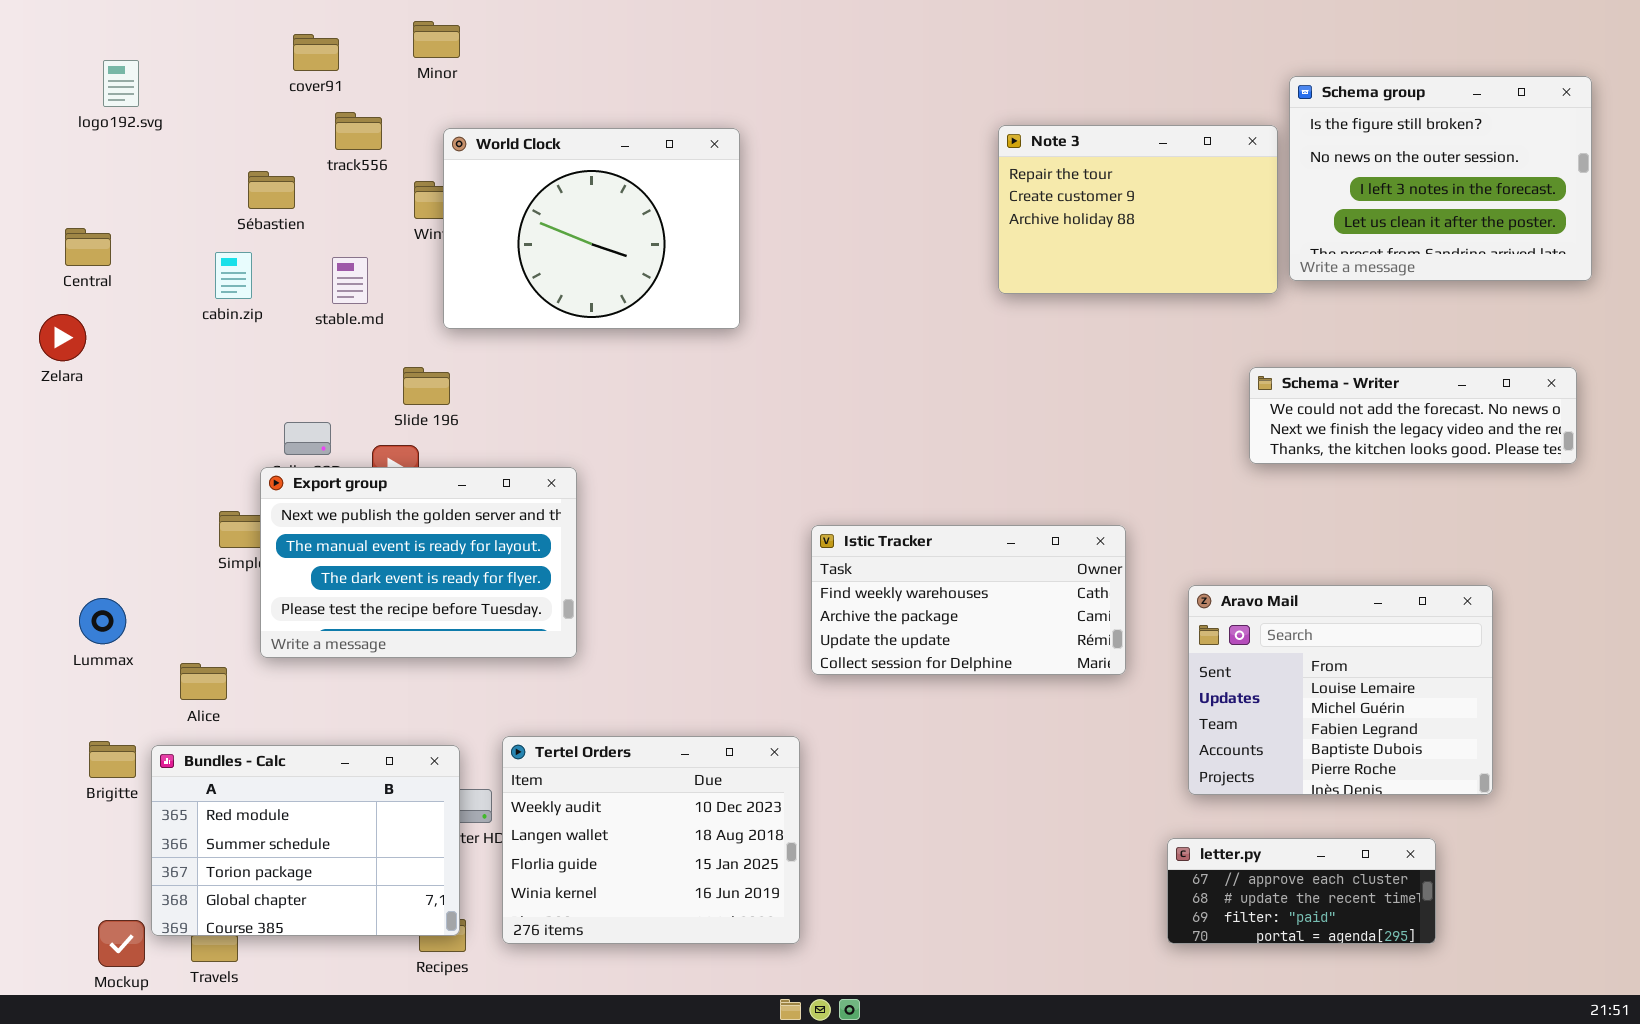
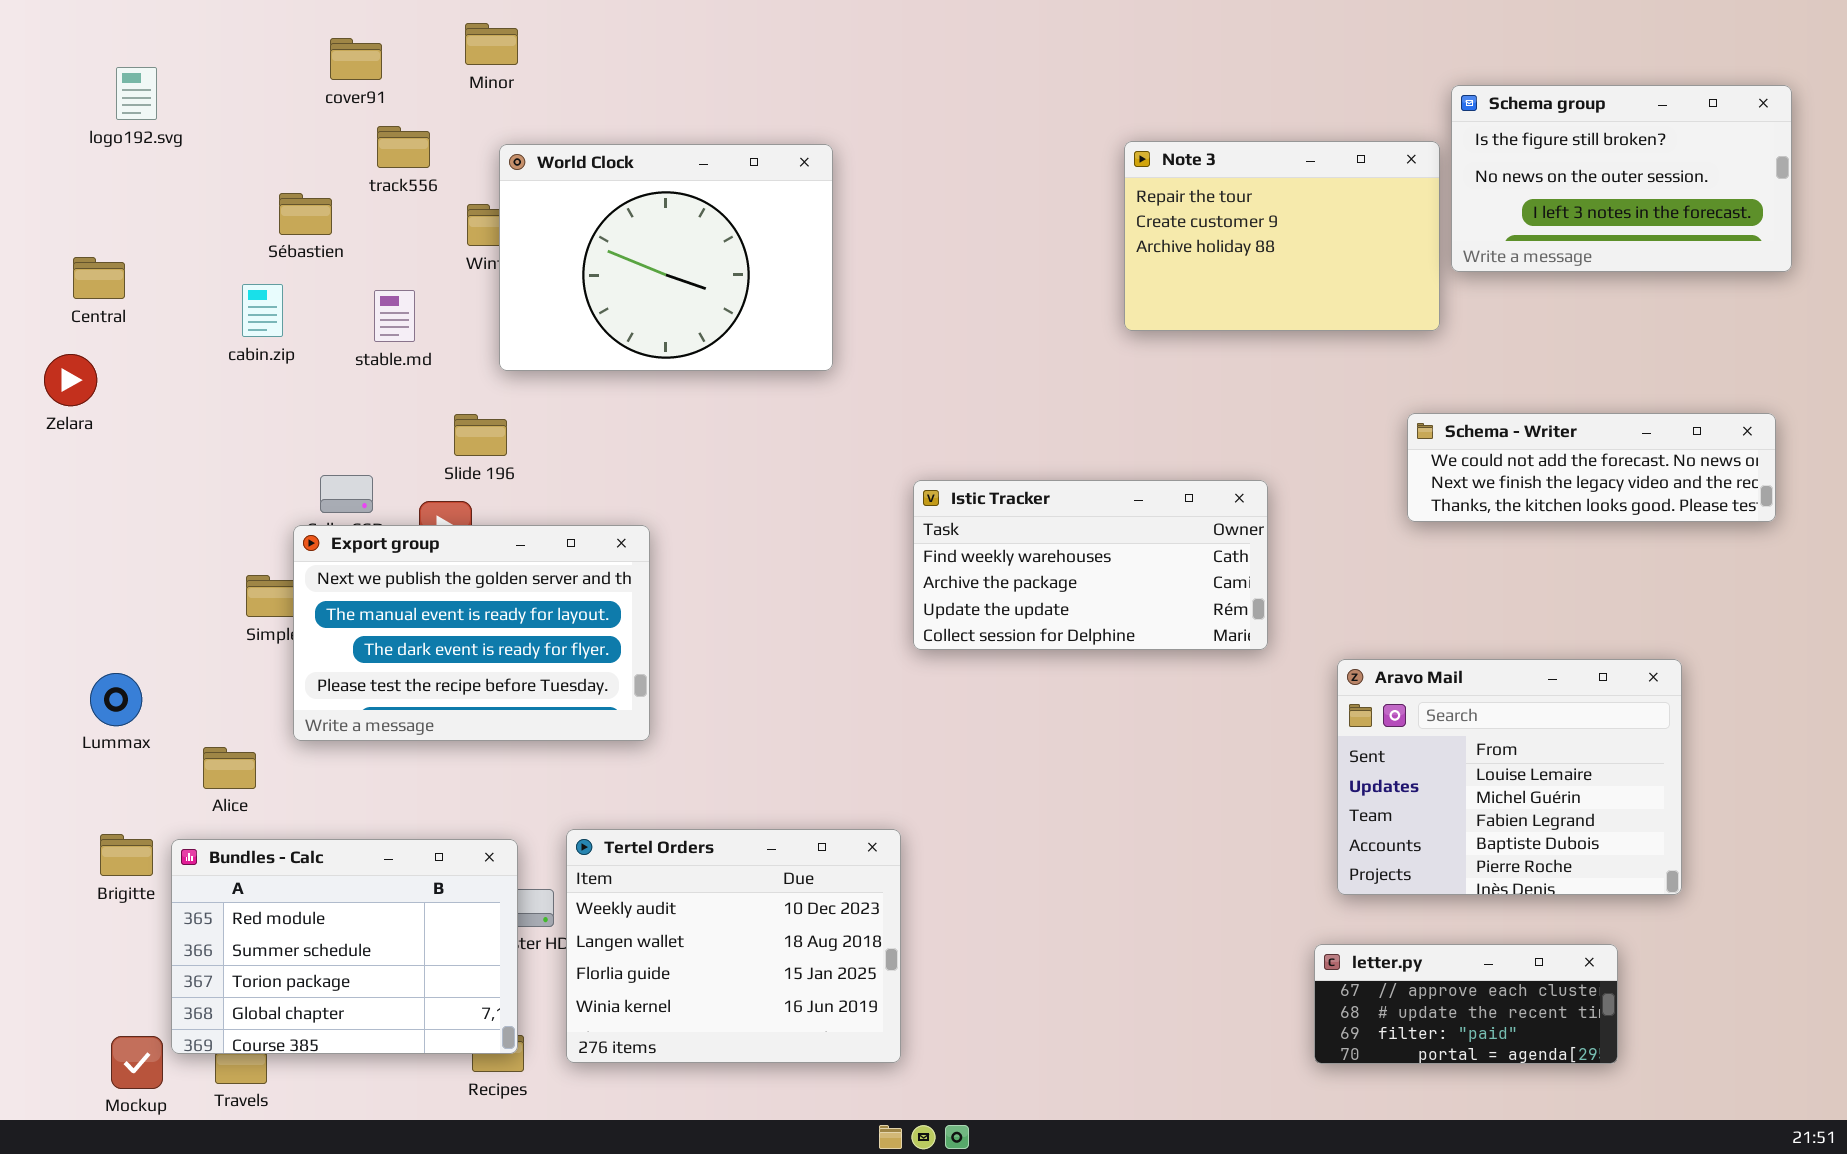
Schema group: [1289,76,1592,281] -> [1451,85,1792,272], resized
Istic Tracker: [811,525,1126,675] -> [913,480,1268,650], moved

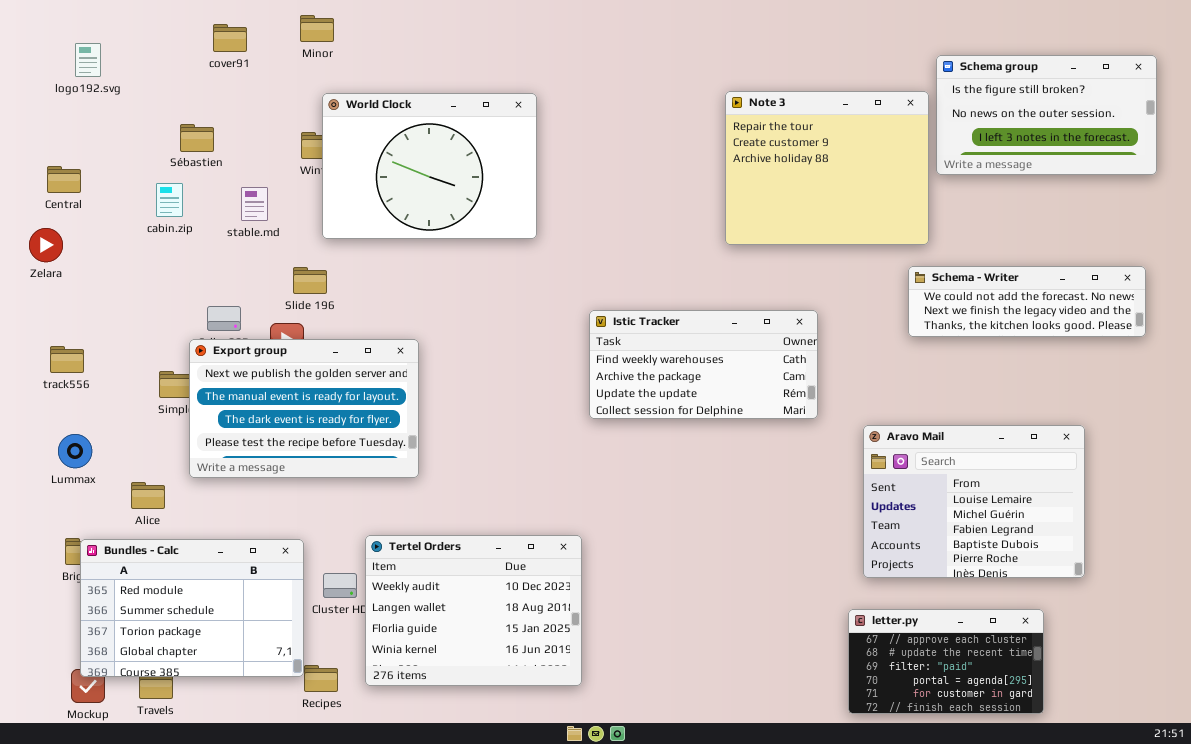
track556: [377,126,430,168] -> [50,346,84,373], moved
Note 3: [1124,141,1440,331] -> [725,91,929,245], resized
Bundles - Calc: [171,839,518,1054] -> [80,539,304,677], moved
letter.py: [1314,944,1618,1064] -> [848,609,1044,714], resized

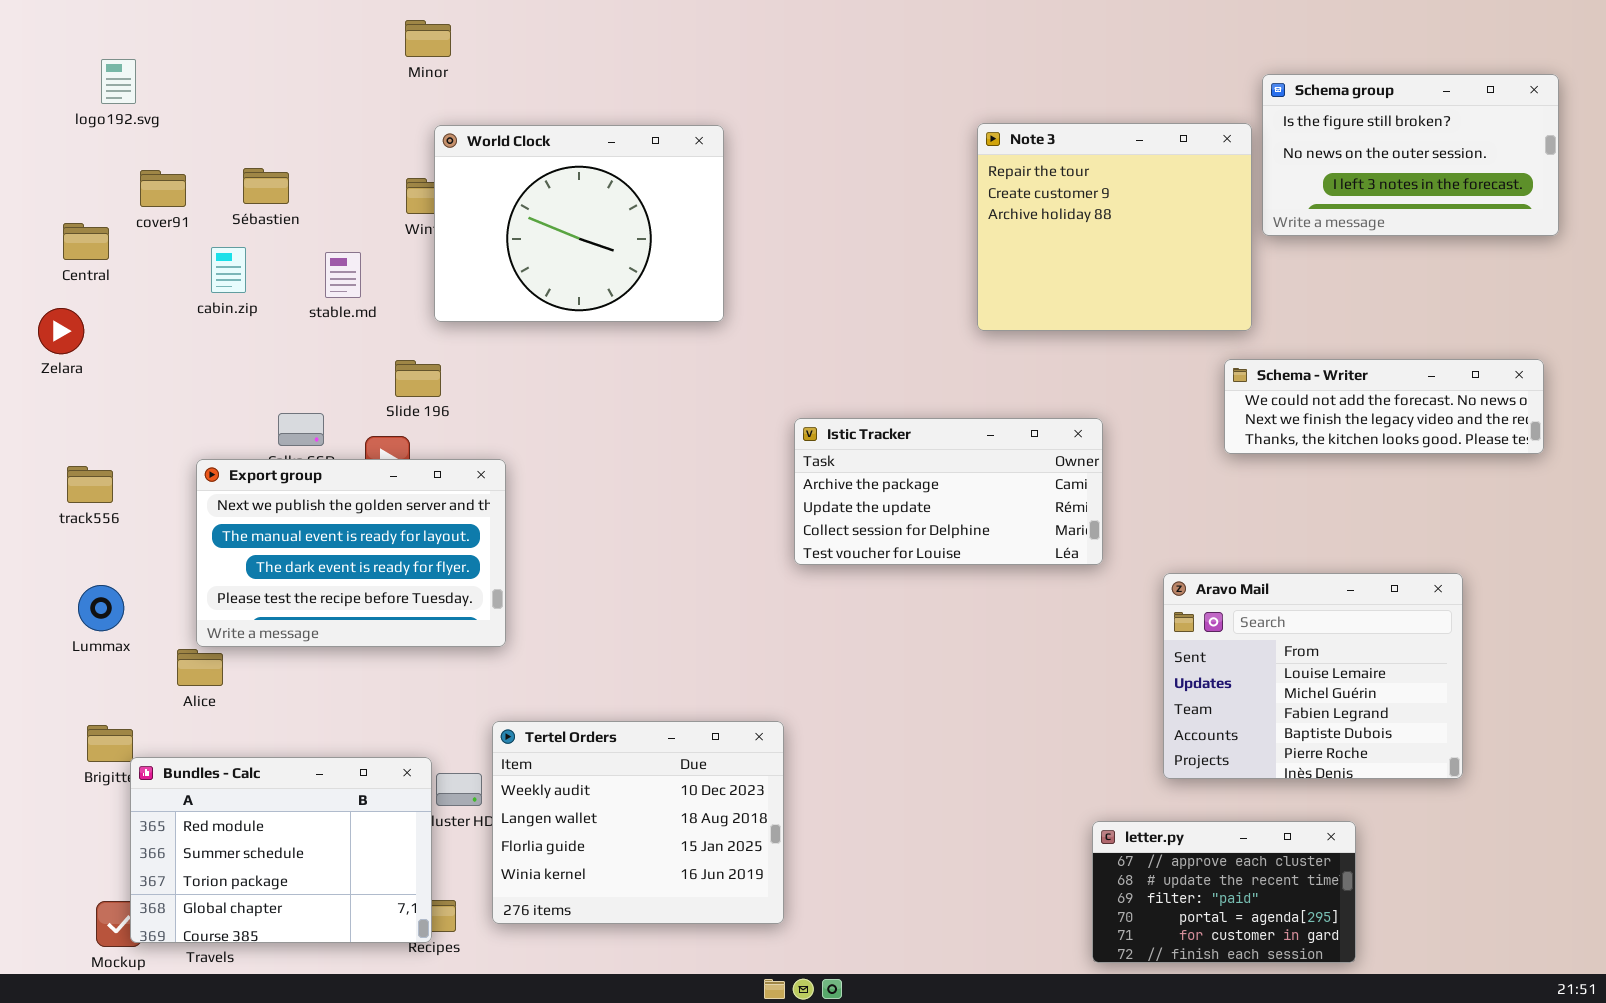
cover91: [213,24,247,52] -> [140,170,186,207], moved
Istic Tracker: [589,310,818,419] -> [794,418,1103,565], scrolled down 1 row
Export group: [189,339,419,478] -> [196,459,506,647], moved
Bundles - Calc: [80,539,304,677] -> [130,757,432,943], moved
letter.py: [848,609,1044,714] -> [1092,821,1356,963], moved

